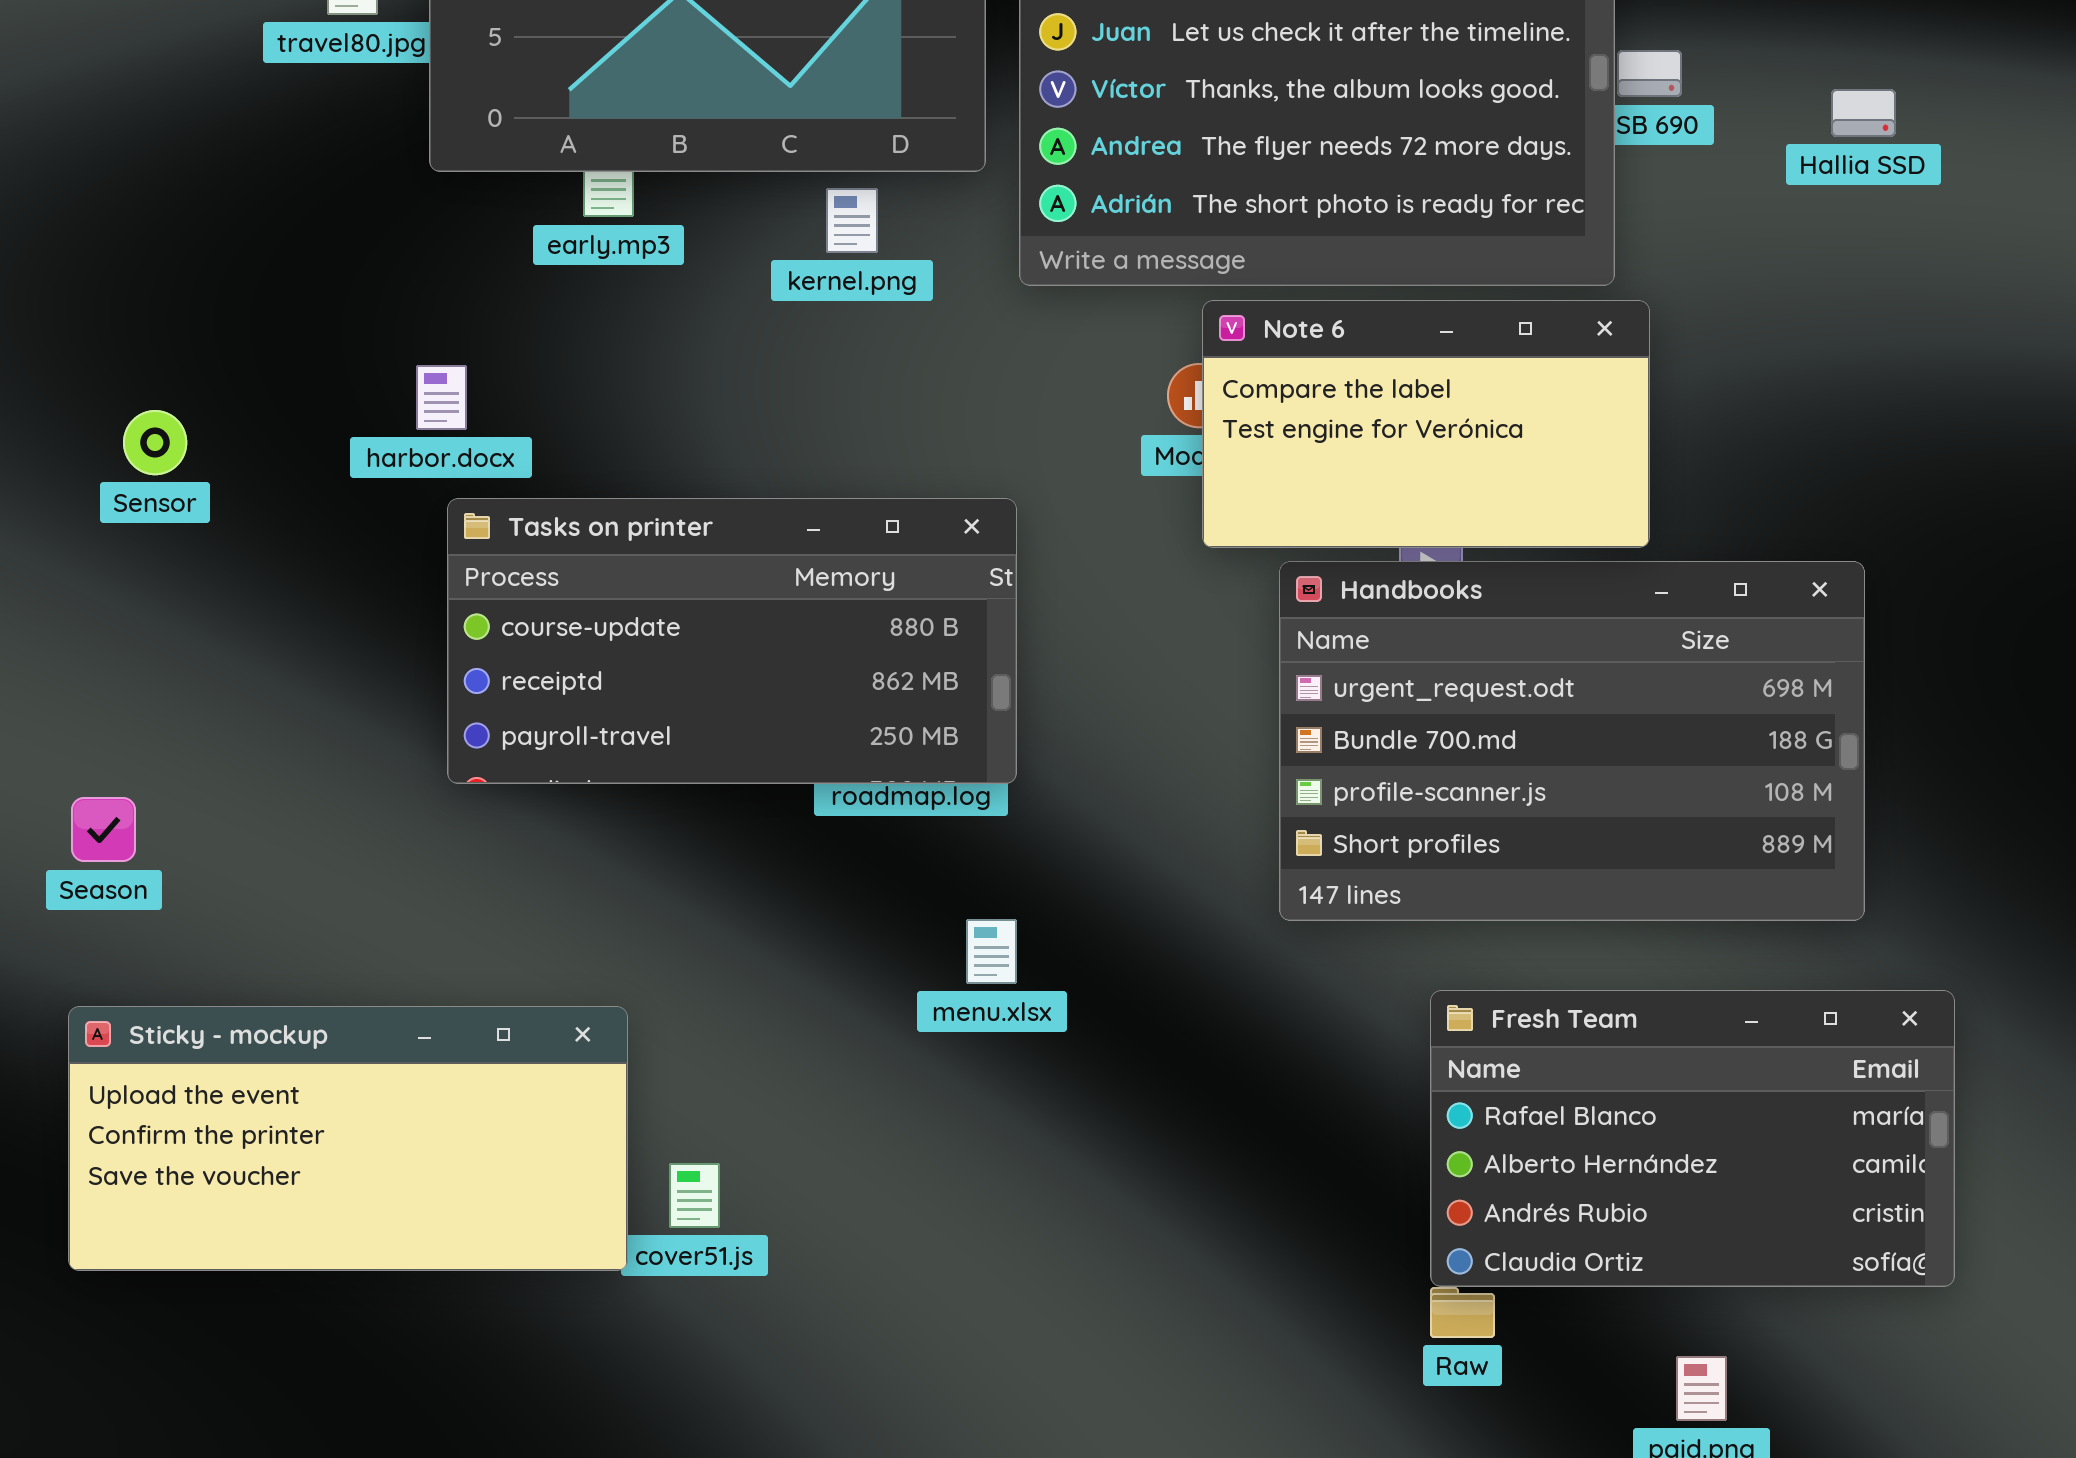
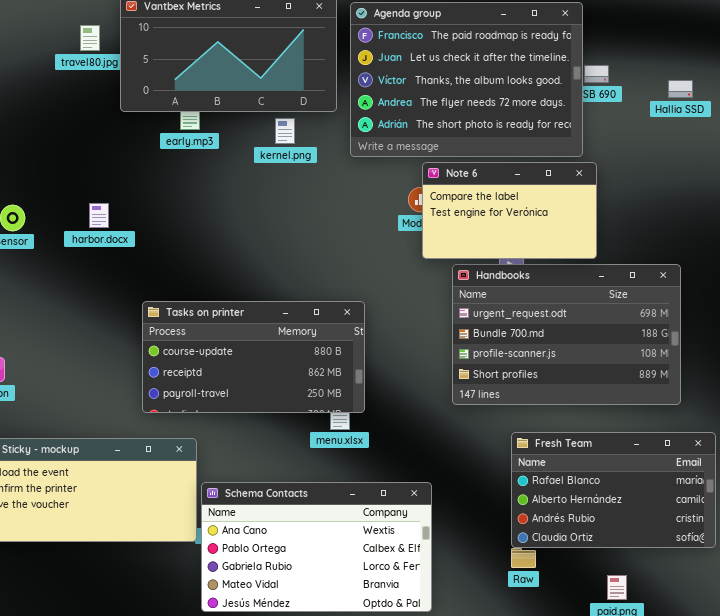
harbor.docx: [416,365,467,430] -> [89,203,109,228], moved
Tasks on printer: [447,498,1017,784] -> [142,301,365,413], moved
Schema Contacts: none -> [201,482,432,612], opened

